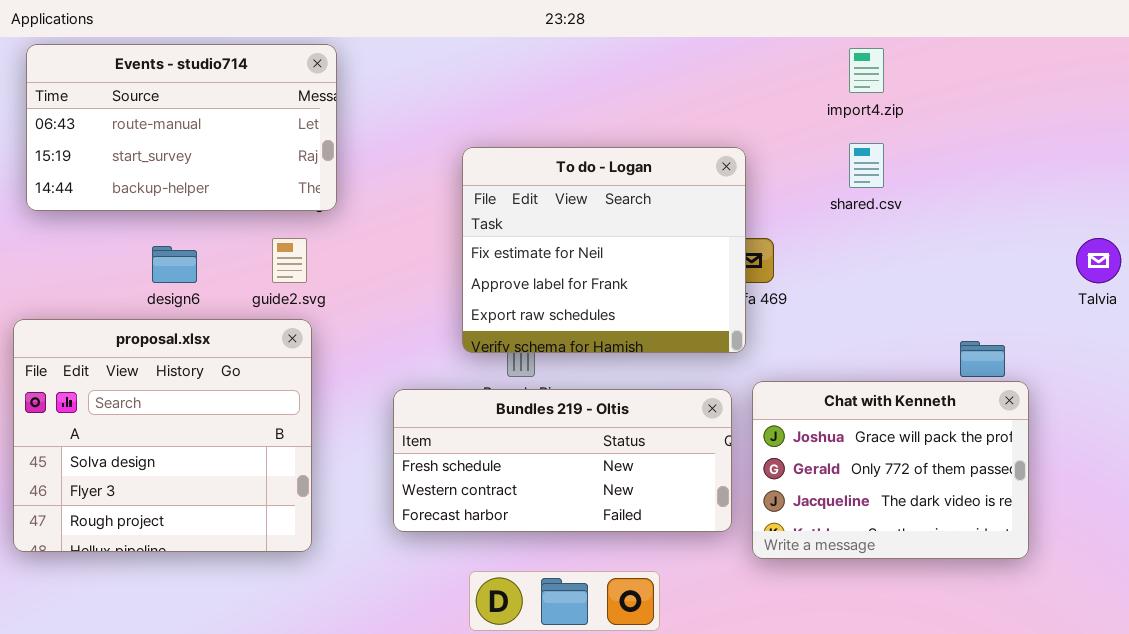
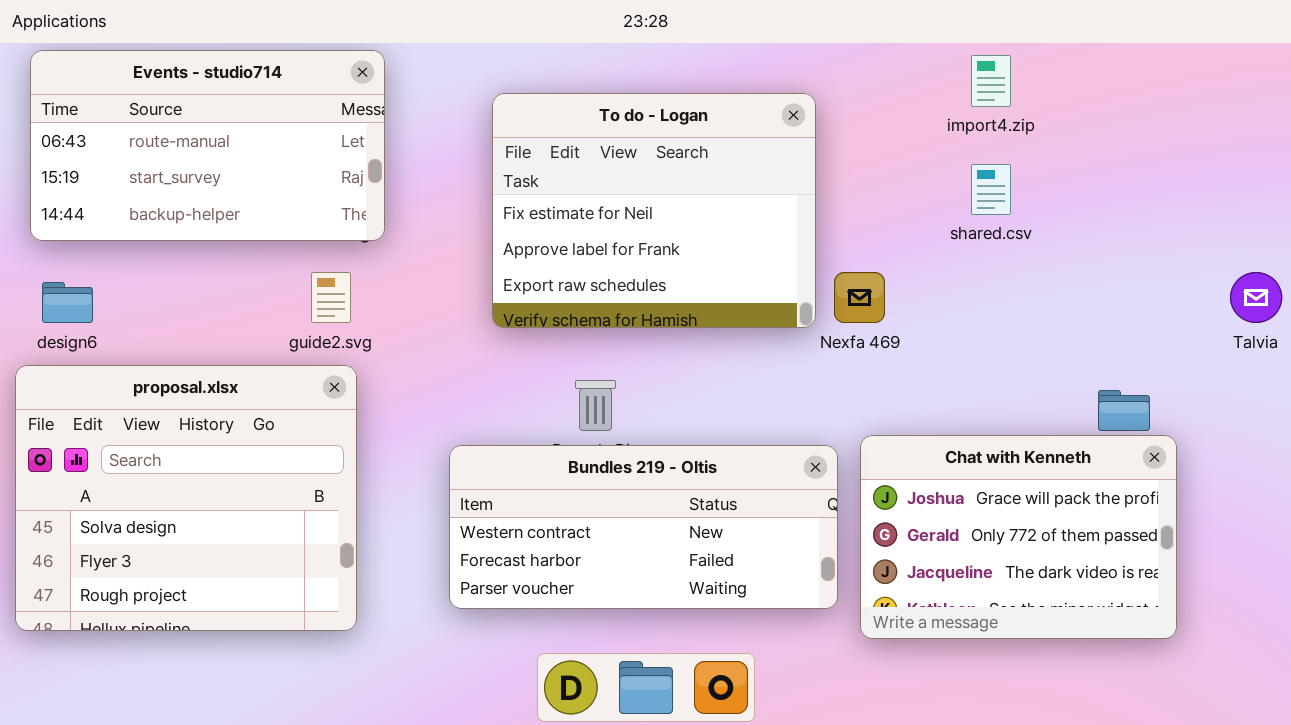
To do - Logan: [462,147,746,353] -> [492,93,816,328], moved
design6: [152,246,197,283] -> [42,282,93,323], moved
Bundles 219 - Oltis: [393,389,732,532] -> [449,445,838,609], scrolled down 1 row

